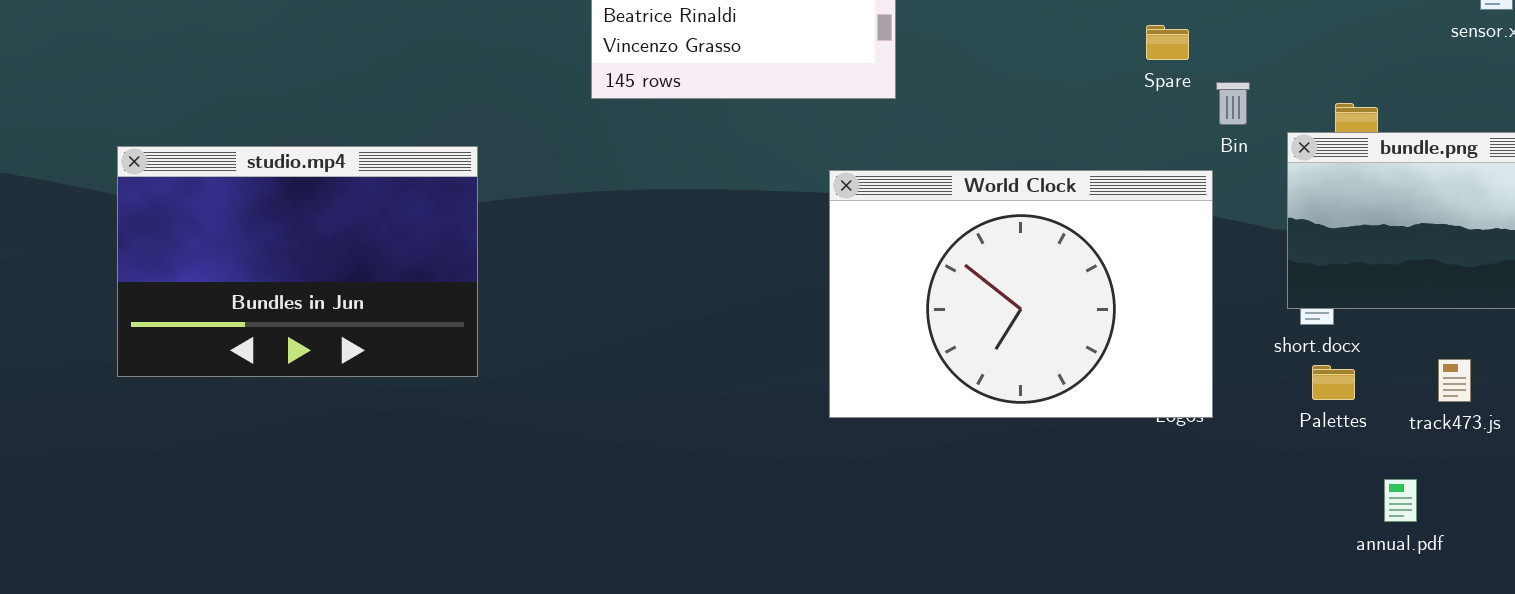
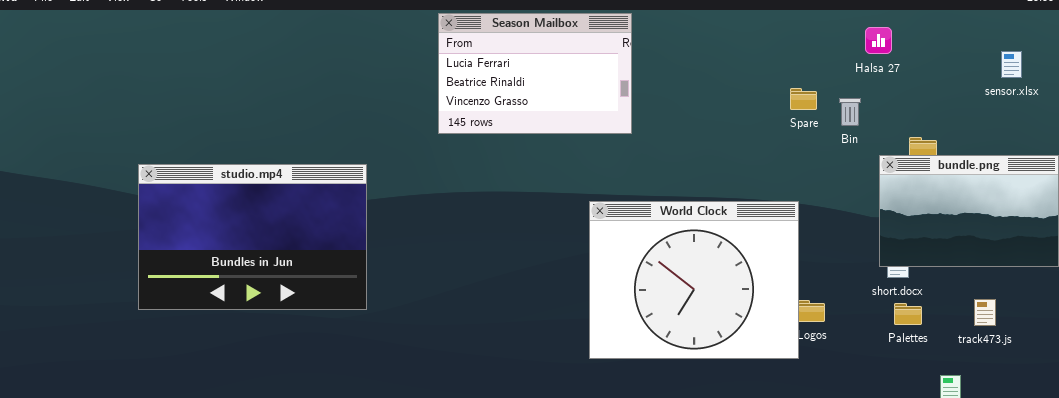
Bin: [1216,82,1250,125] -> [839,98,861,126], moved
World Clock: [829,170,1213,418] -> [589,201,799,359], moved, resized

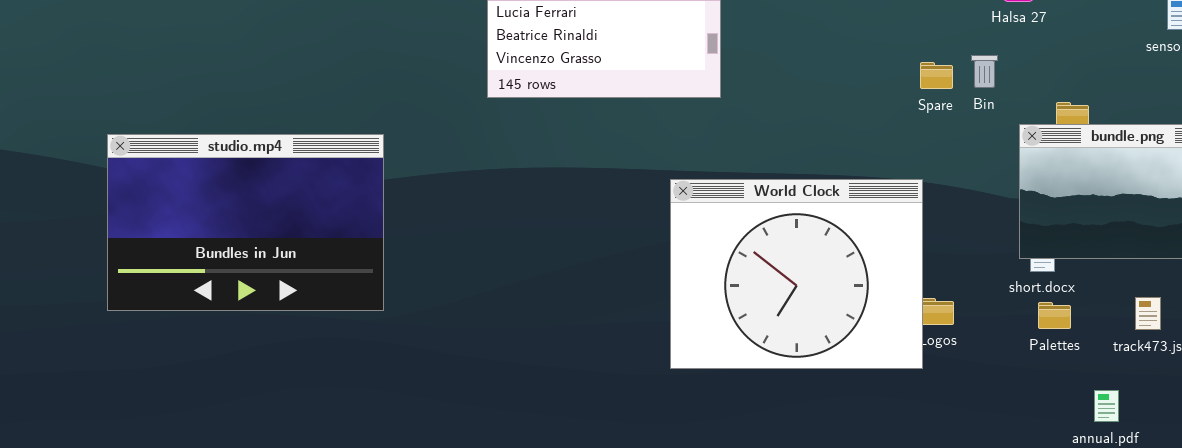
Spare: [790,88,817,110] -> [920,62,953,89], moved
studio.mp4: [138,164,367,310] -> [107,134,384,311], moved

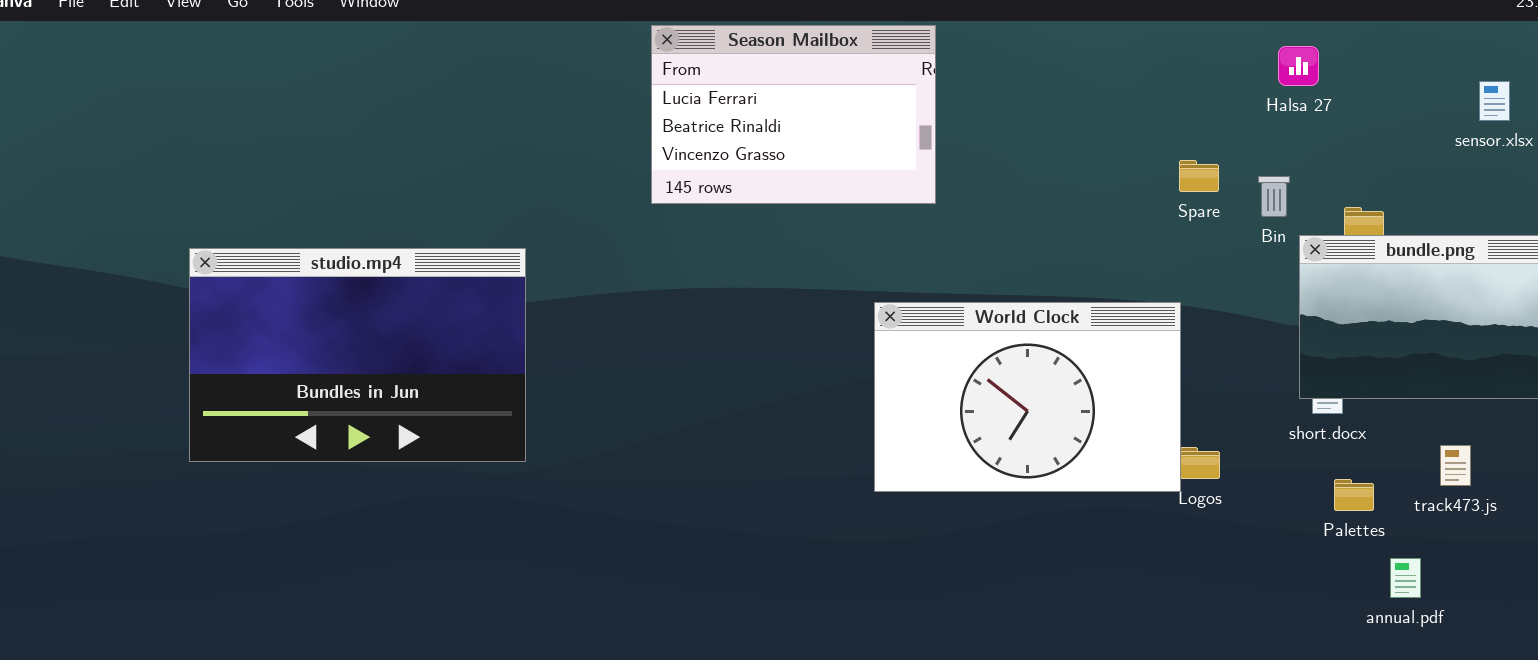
Bin: [971,55,998,88] -> [1258,176,1290,217], moved
World Clock: [670,179,923,369] -> [874,302,1181,492], resized
Palettes: [1038,302,1071,329] -> [1334,479,1374,511], moved

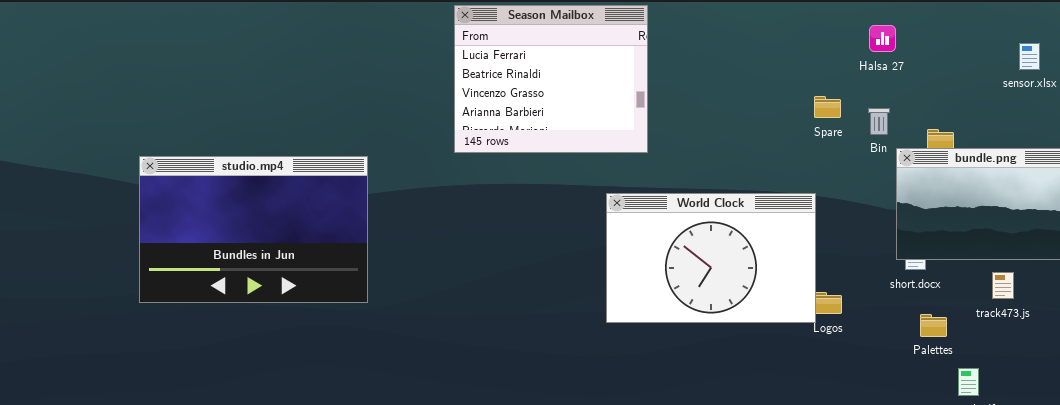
Season Mailbox: [651,25,936,204] -> [454,5,648,153], resized
Halsa 27: [1278,46,1319,86] -> [869,25,896,52], moved
track473.js: [1440,445,1471,486] -> [992,272,1014,299], moved

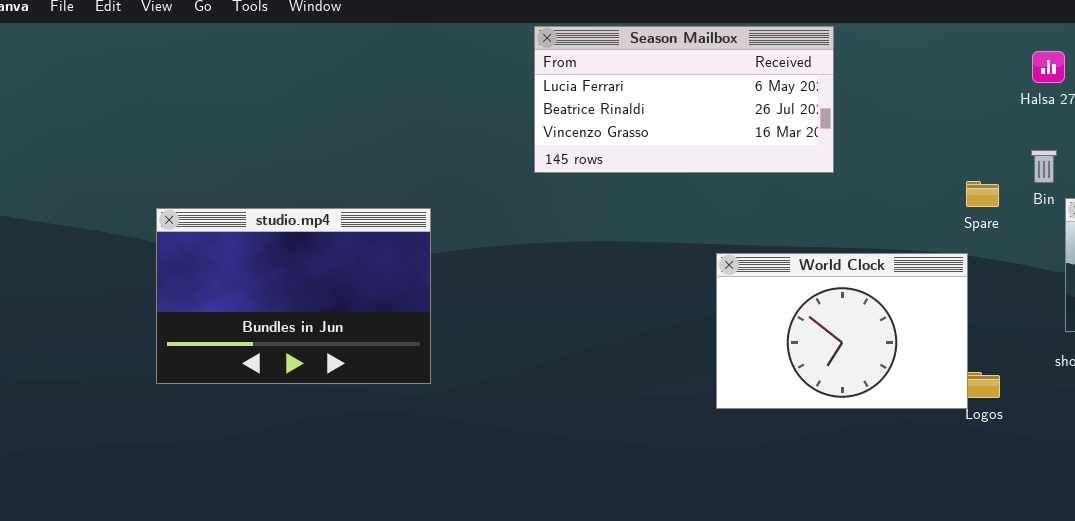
Season Mailbox: [454,5,648,153] -> [534,26,834,173], resized
Spare: [814,96,841,118] -> [966,181,999,207], moved

